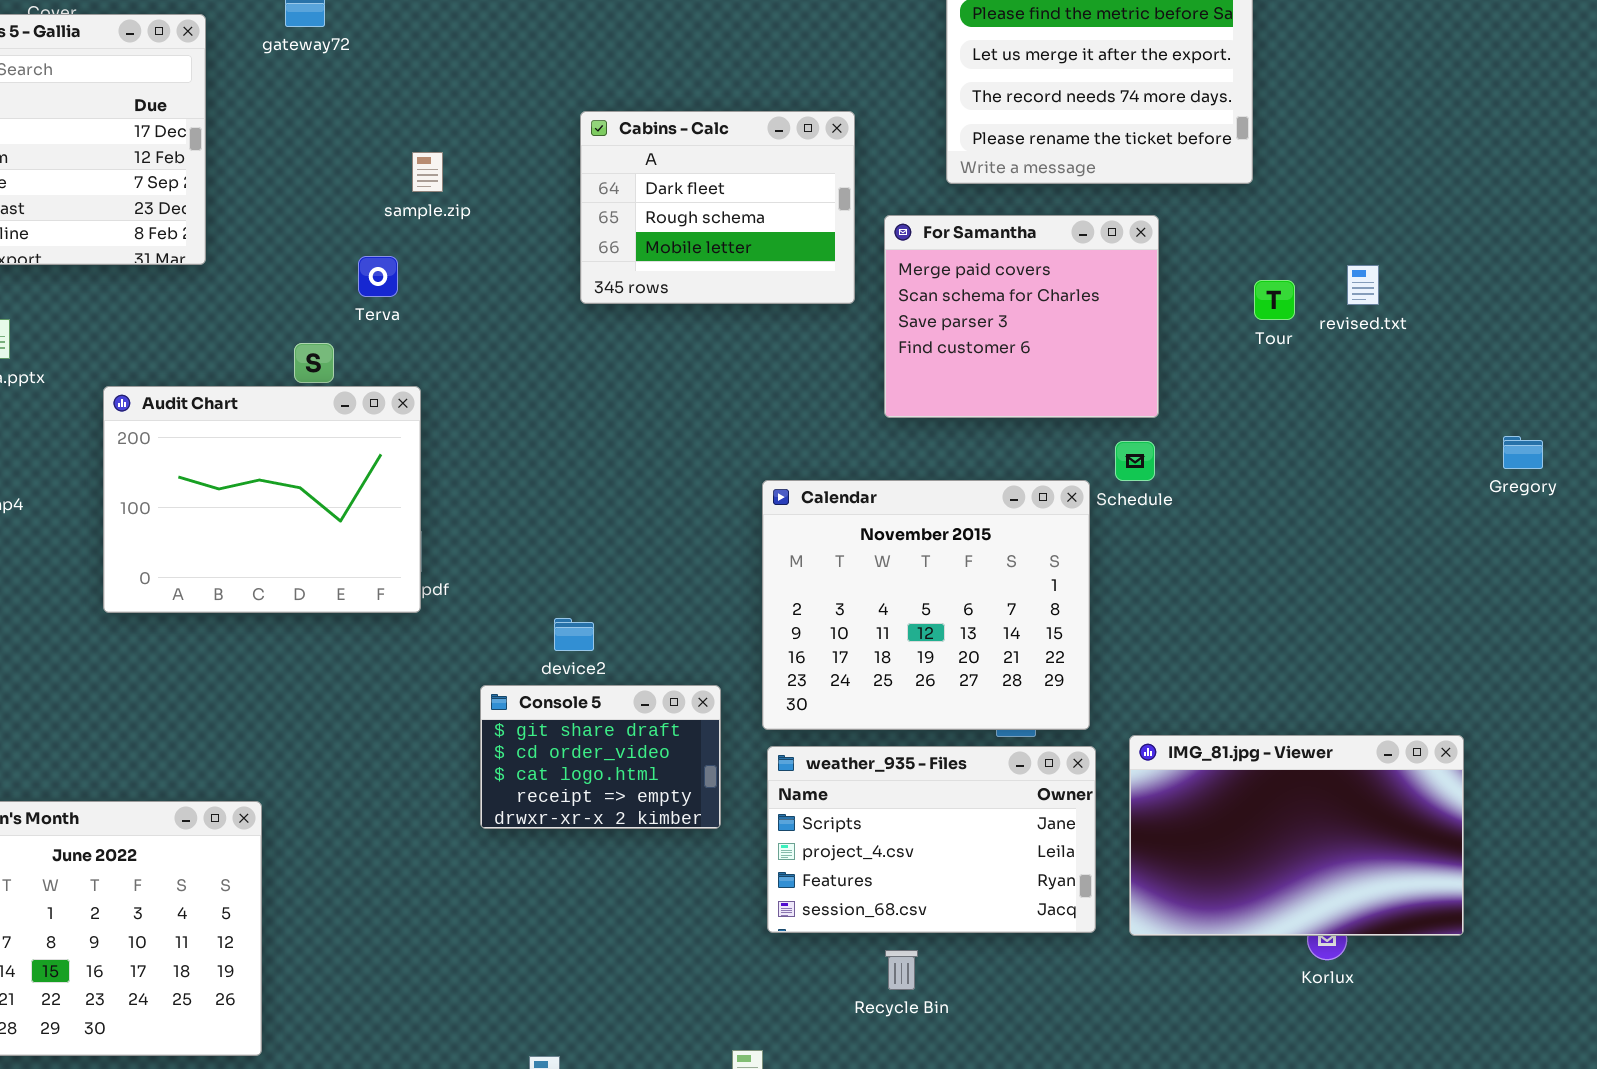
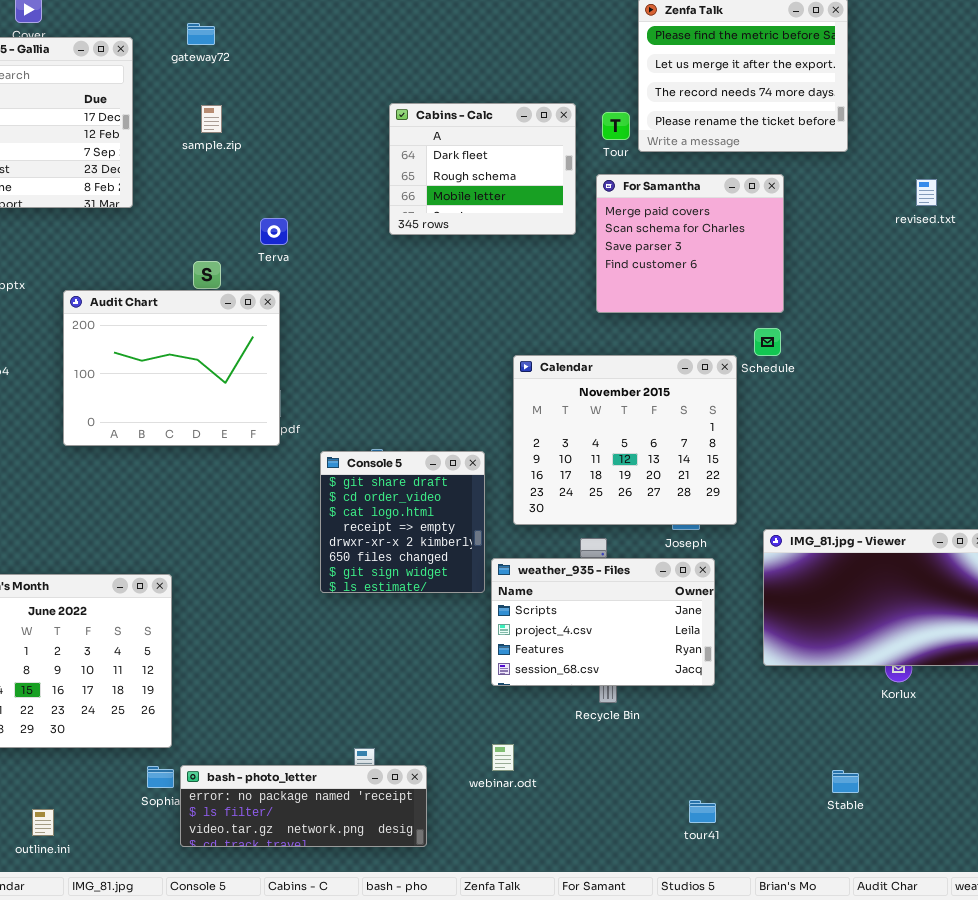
sample.zip: [412,152,443,192] -> [201,105,222,133], moved
Terva: [358,256,398,297] -> [260,218,288,245], moved
revised.txt: [1347,265,1379,305] -> [916,179,937,206], moved
Tour: [1254,280,1295,320] -> [602,112,630,140], moved
Console 5: [480,685,721,829] -> [320,451,485,593], resized
weather_935 - Files: [767,746,1096,933] -> [491,558,715,686], moved

